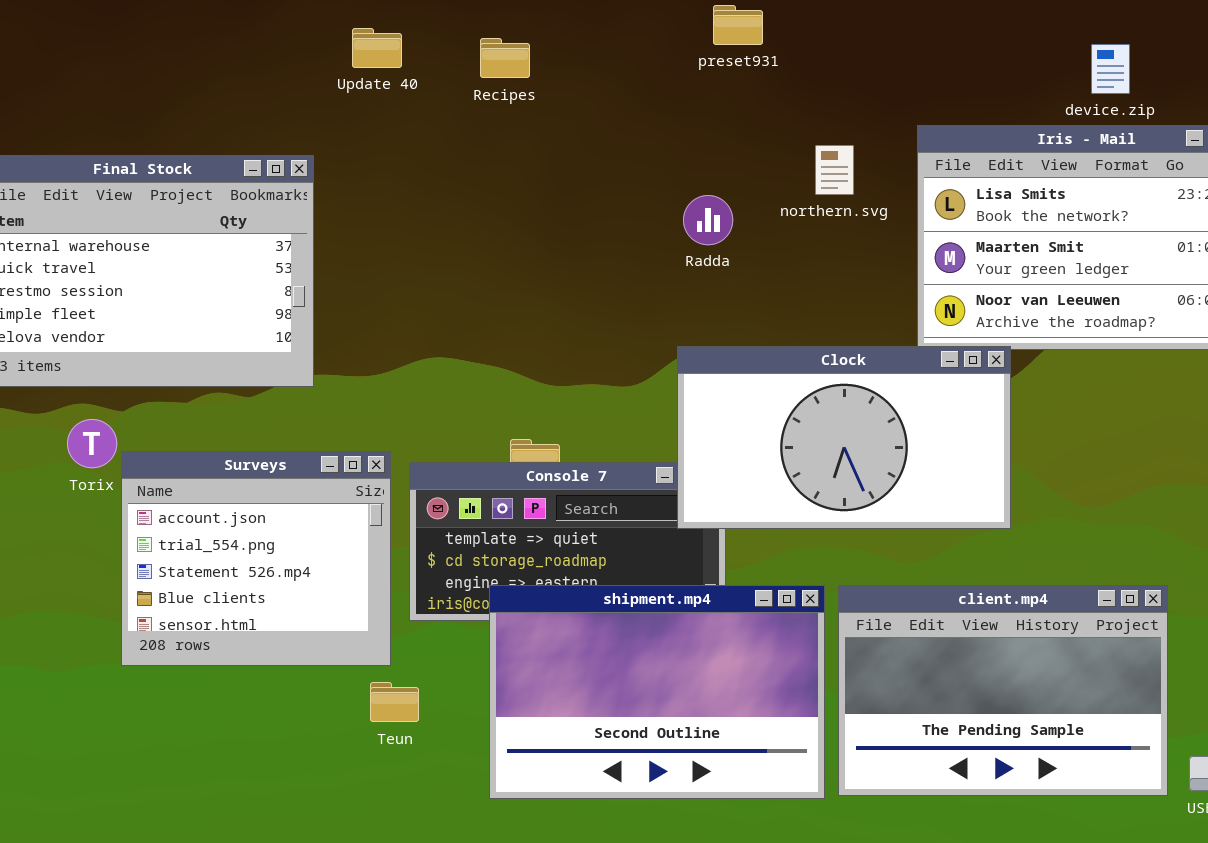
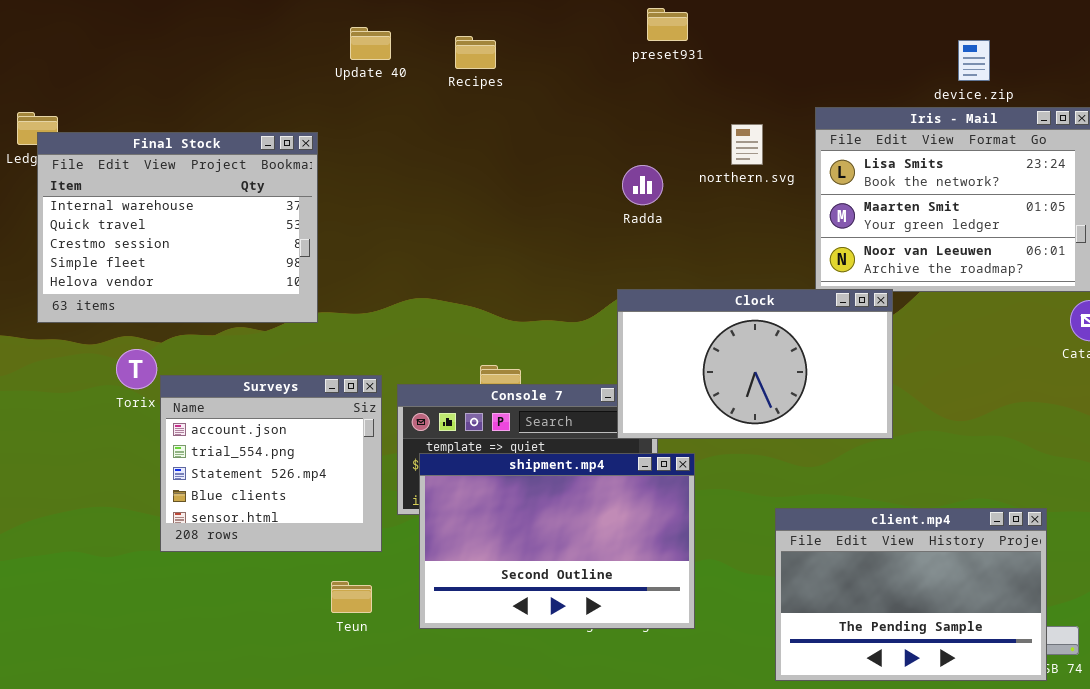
shipment.mp4: [489,585,825,799] -> [419,453,695,629], moved
client.mp4: [838,585,1168,796] -> [775,508,1047,681], moved
Teun: [370,682,419,722] -> [331,581,372,613], moved

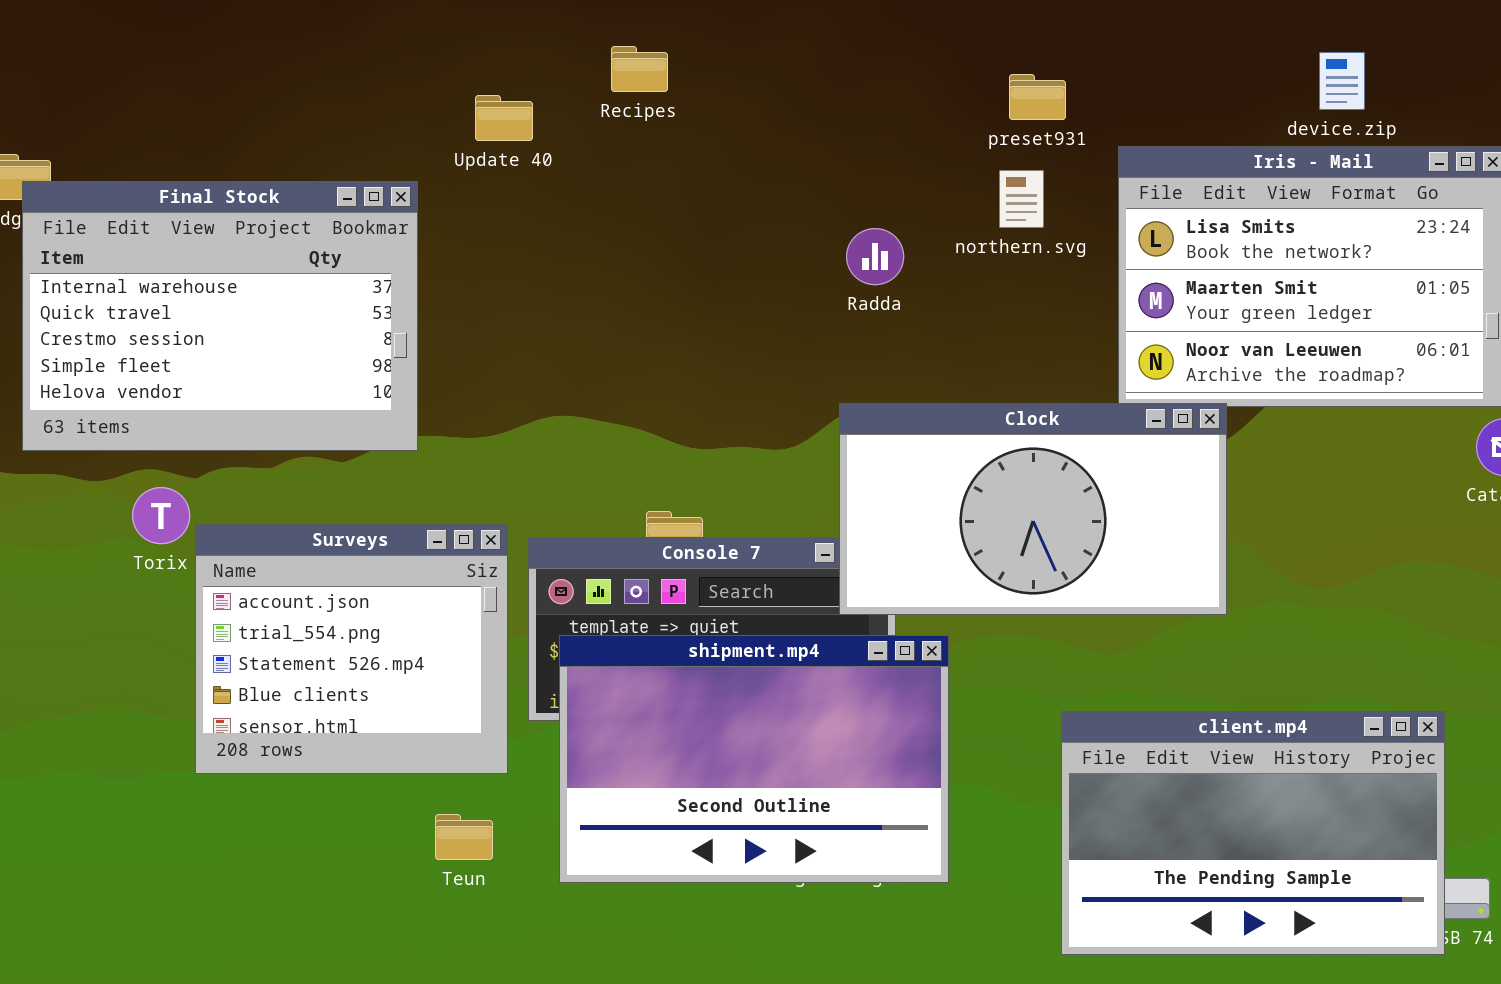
preset931: [647,8,688,41] -> [1009,74,1066,120], moved
Update 40: [350,27,391,60] -> [475,95,533,141], moved

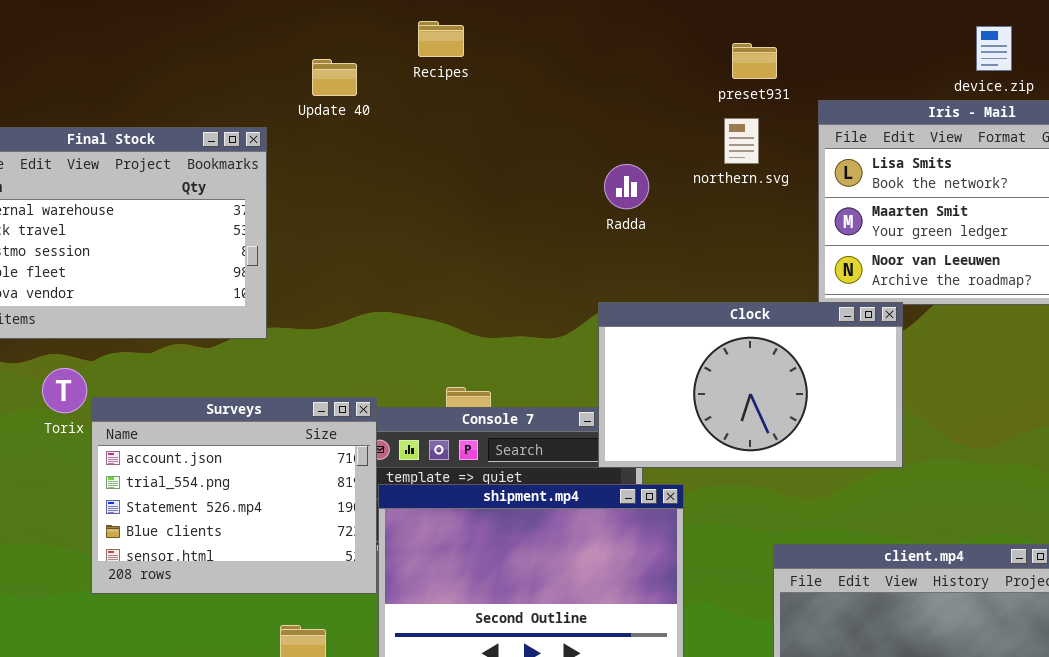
Surveys: [195,524,508,774] -> [91,397,377,594], resized

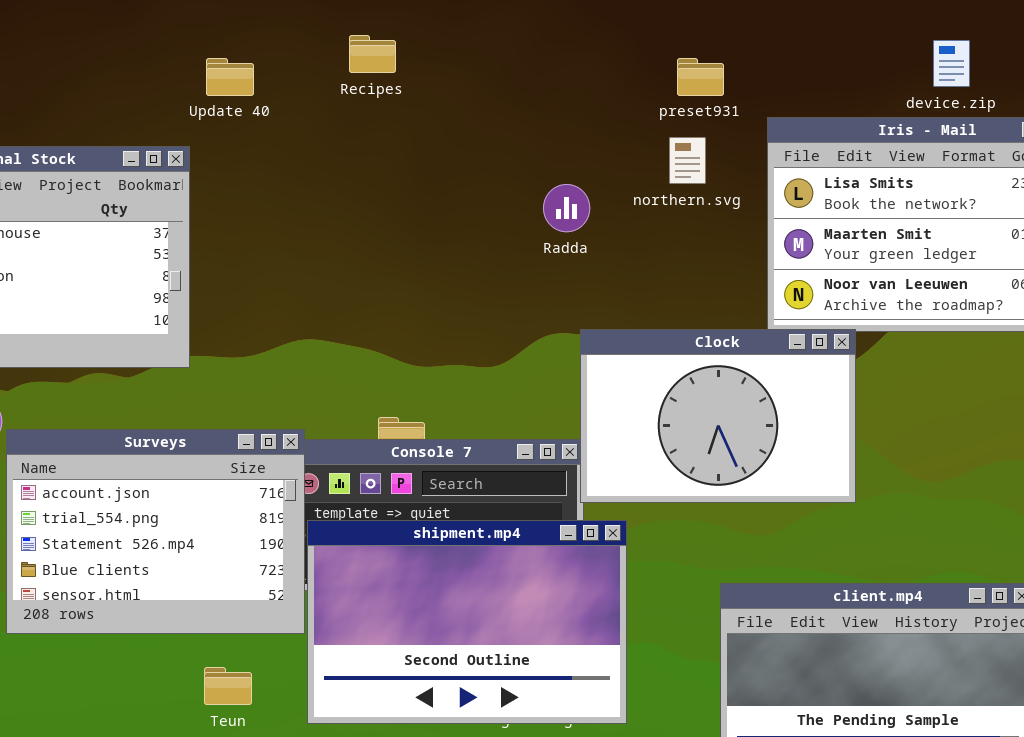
Update 40: [312,59,357,96] -> [206,58,254,96], moved
Clock: [598,302,903,468] -> [580,329,856,503], resized

